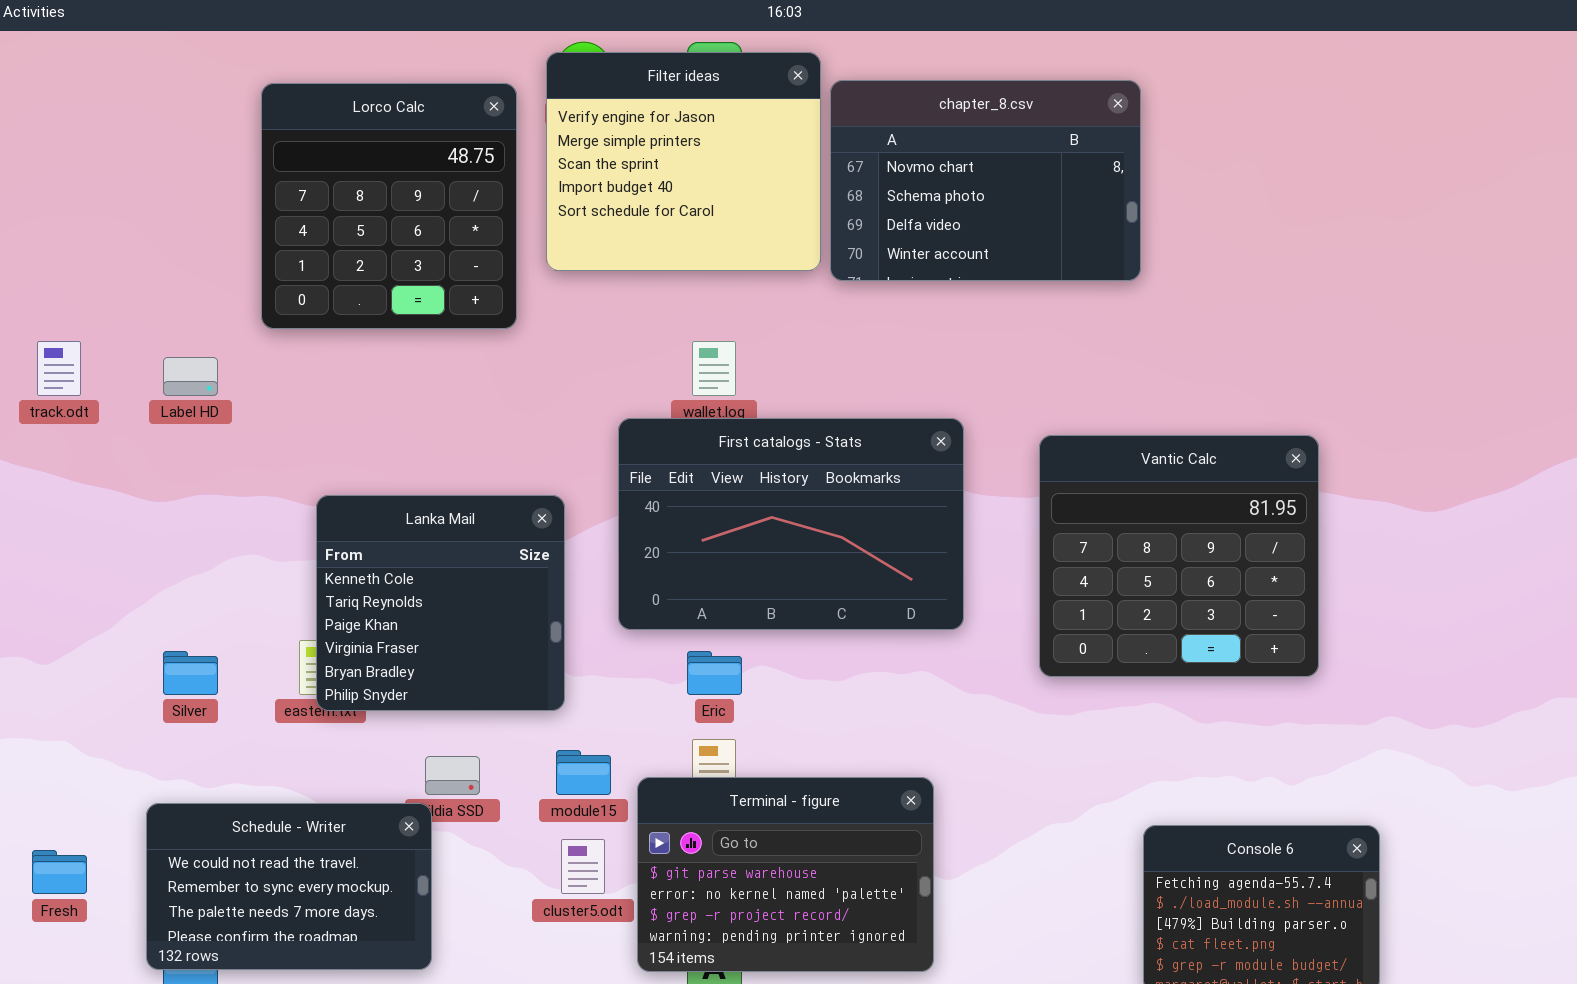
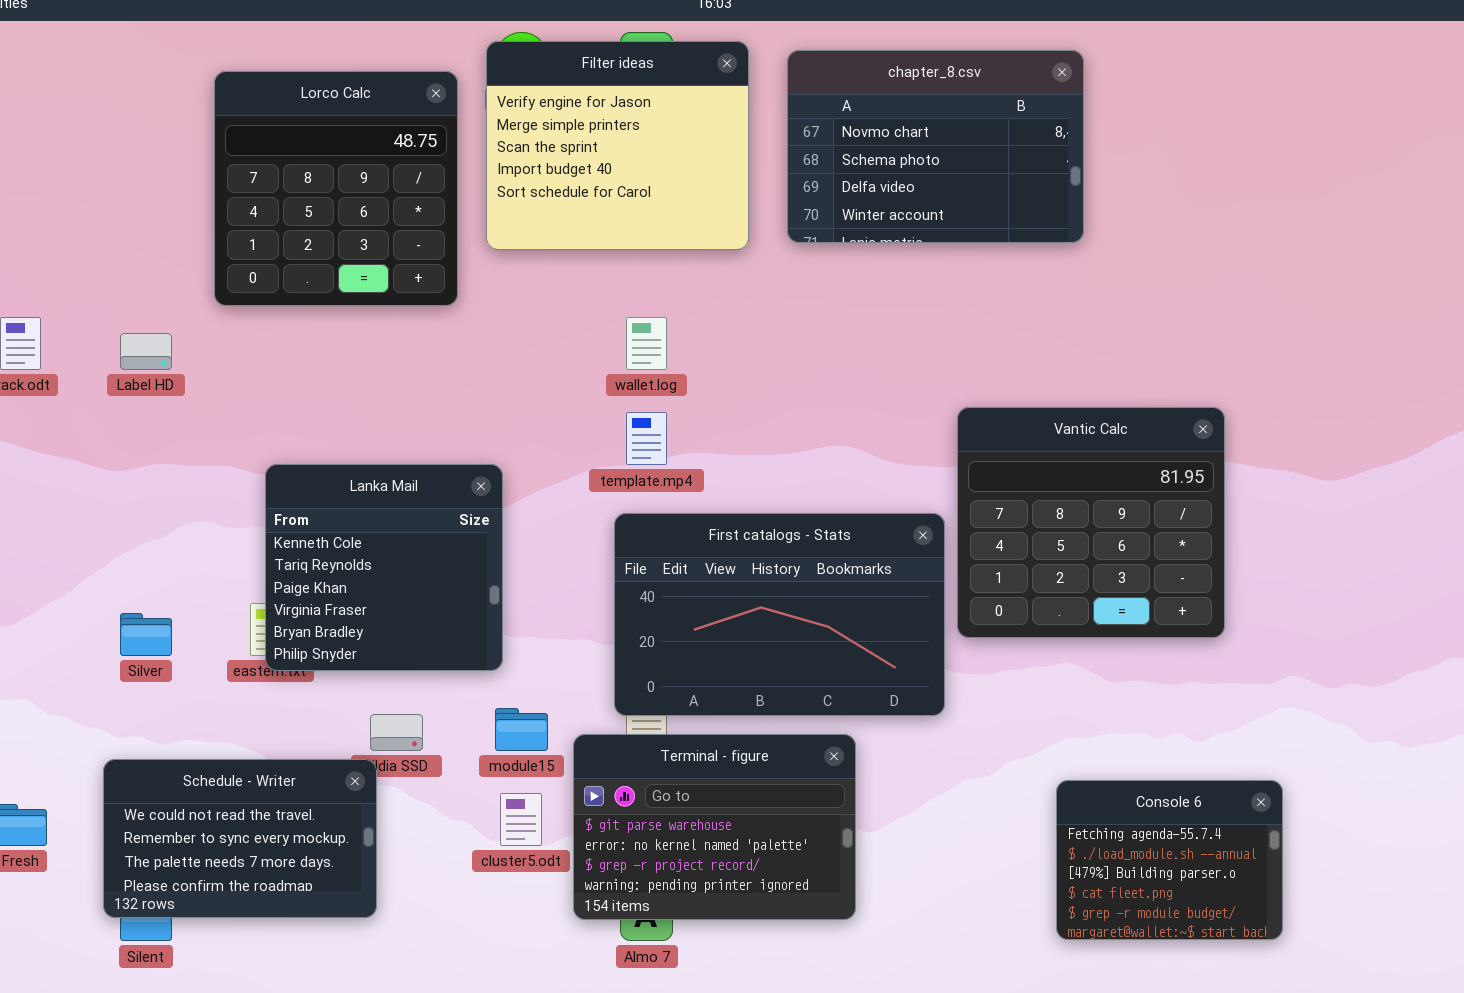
chapter_8.csv: [830,80,1141,281] -> [787,50,1084,243], moved
First catalogs - Stats: [618,418,964,630] -> [614,513,945,716], moved

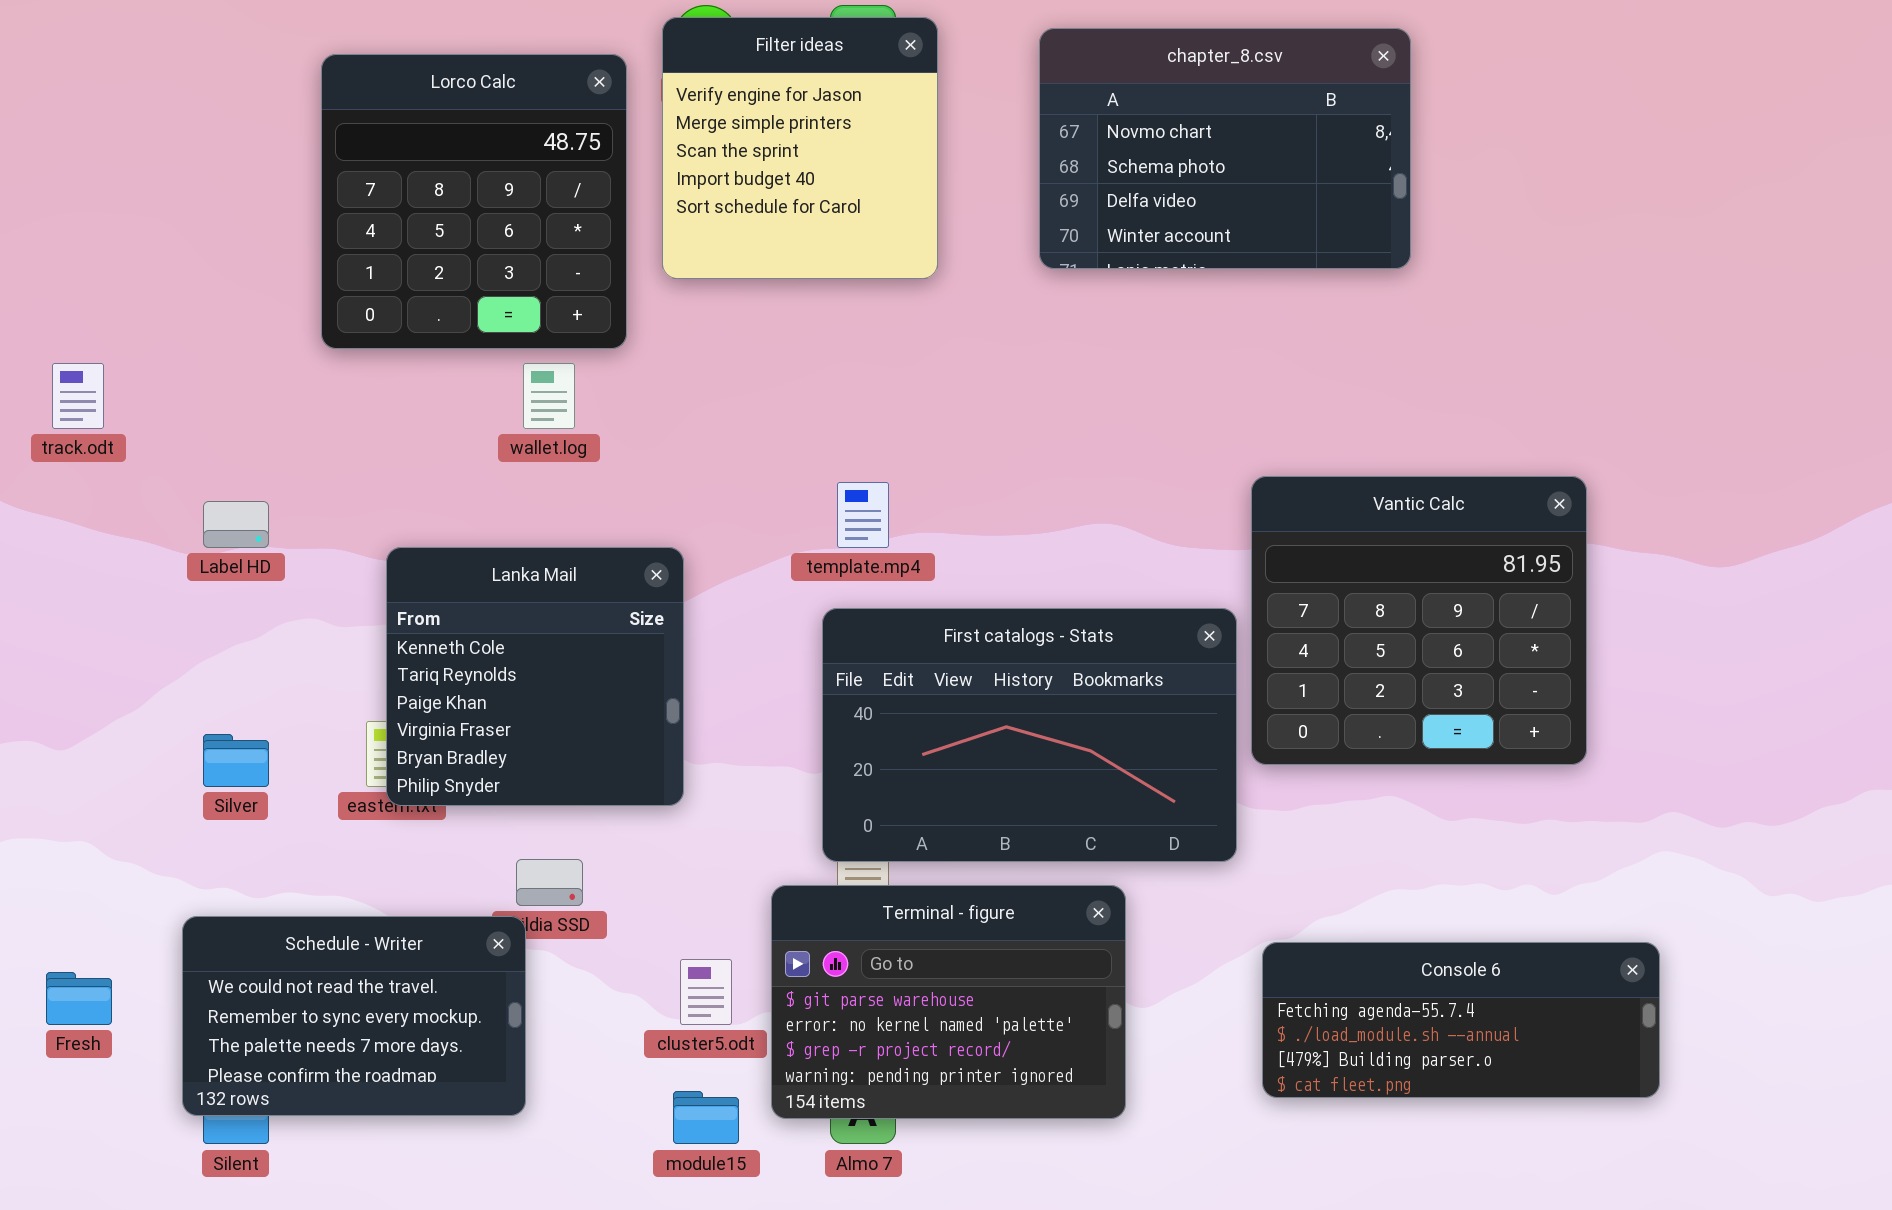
Filter ideas: [486,41,749,250] -> [662,17,938,279], resized
wallet.log: [626,317,667,370] -> [523,363,575,429], moved
Label HD: [120,333,172,370] -> [203,501,269,548], moved
module15: [495,708,548,751] -> [673,1091,739,1144], moved
Console 6: [1056,780,1283,940] -> [1262,942,1660,1098], resized

